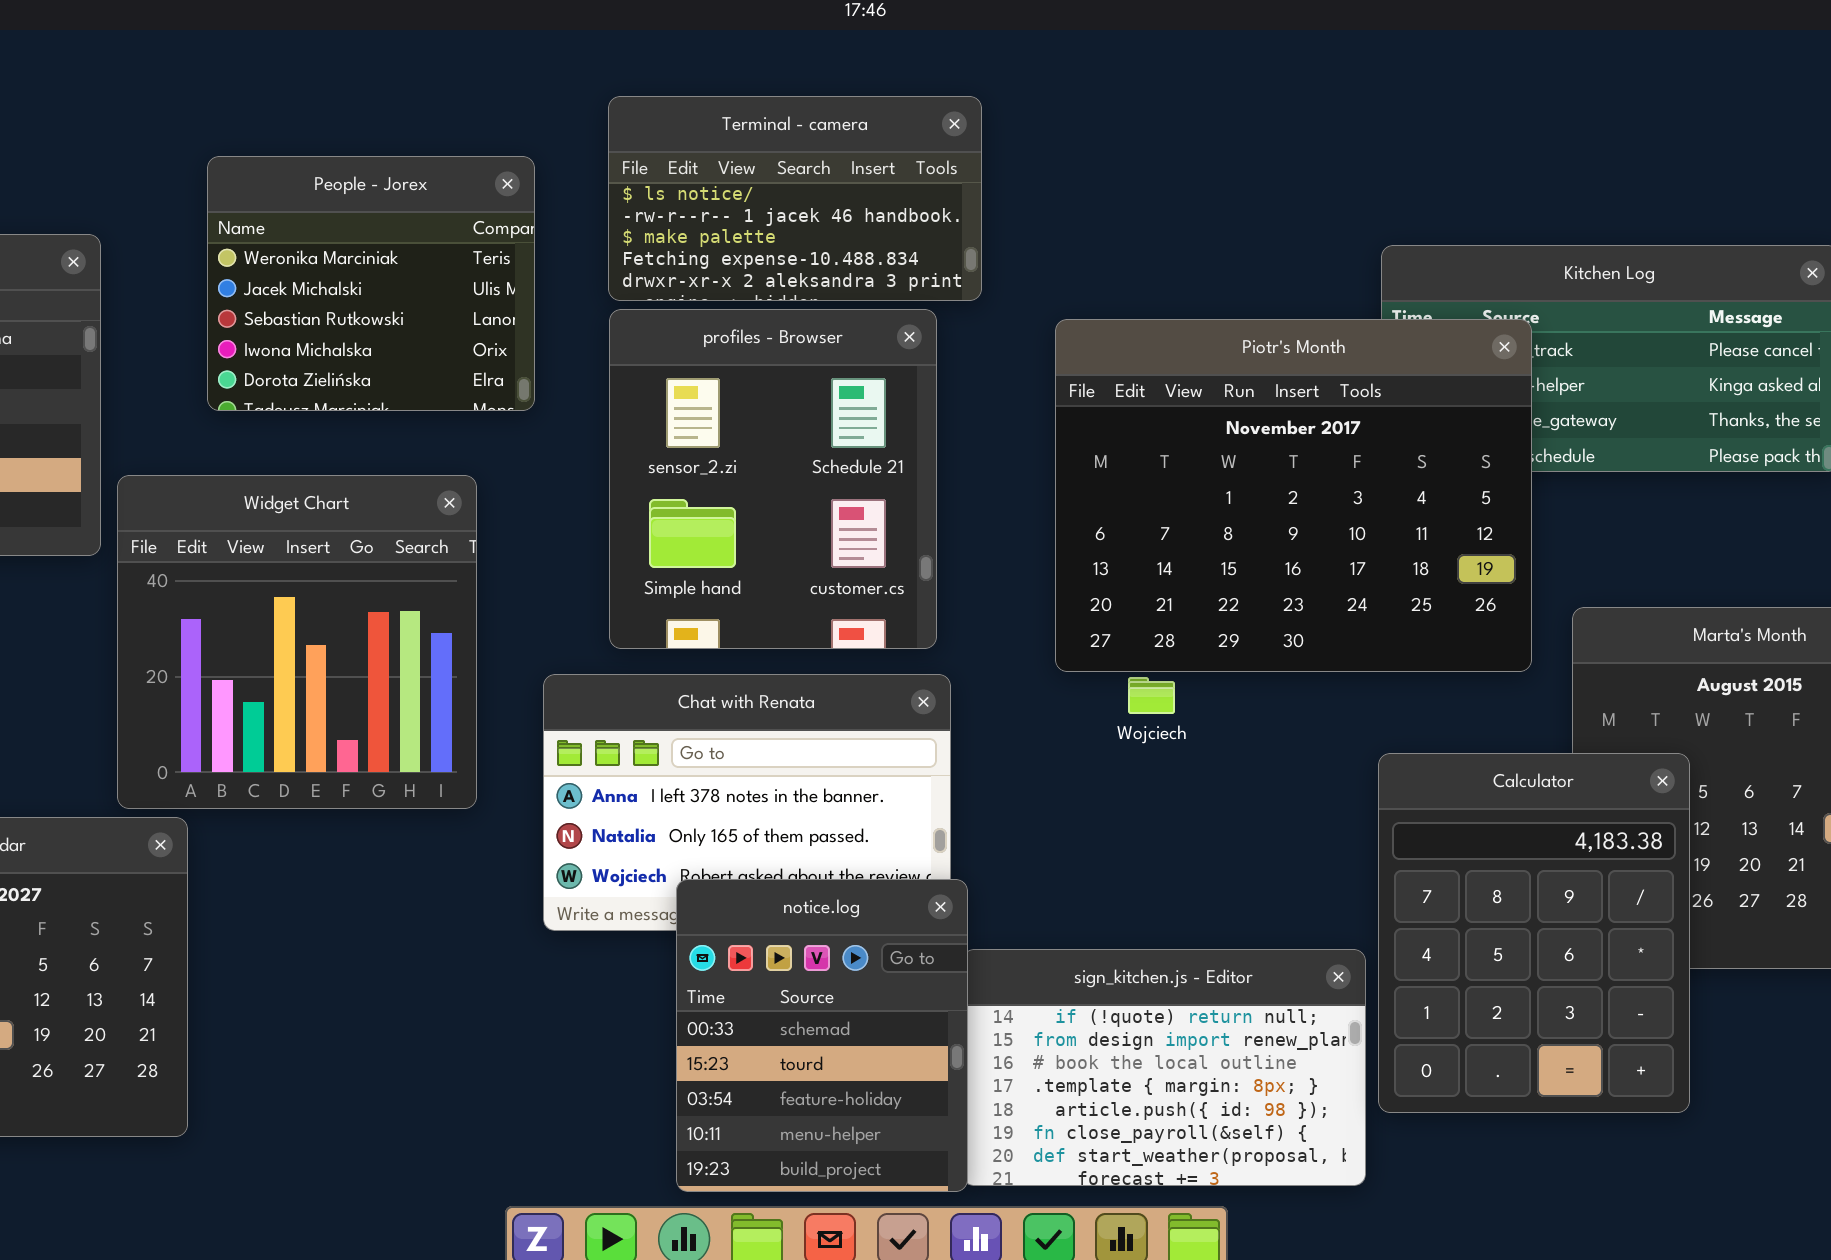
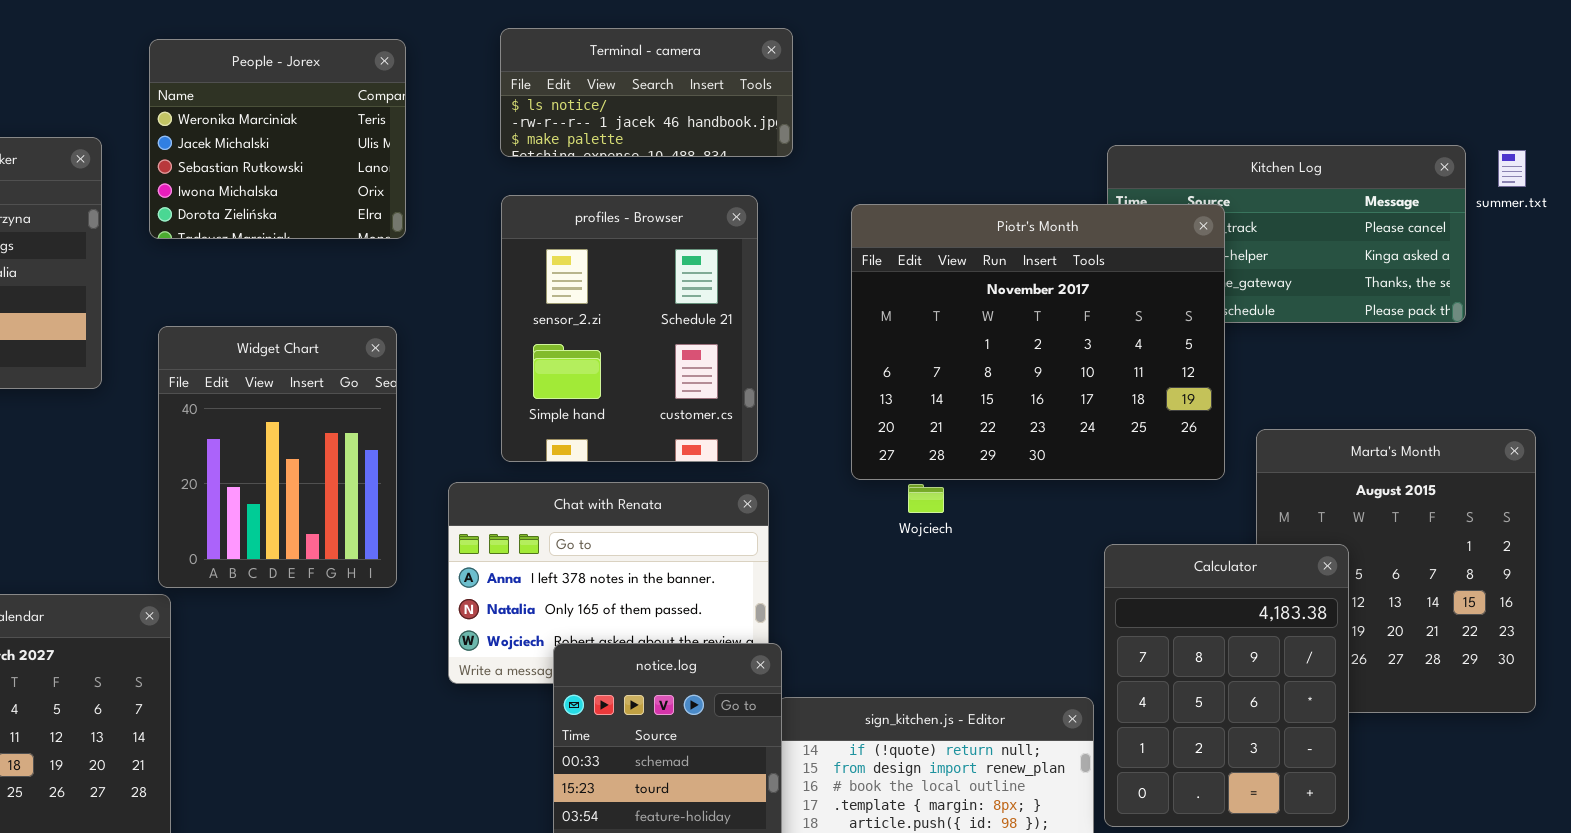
Terminal - camera: [608,96,982,301] -> [500,28,793,157], resized
People - Jorex: [207,156,535,411] -> [149,39,406,239], moved
Widget Chart: [117,475,477,809] -> [158,326,397,588], resized

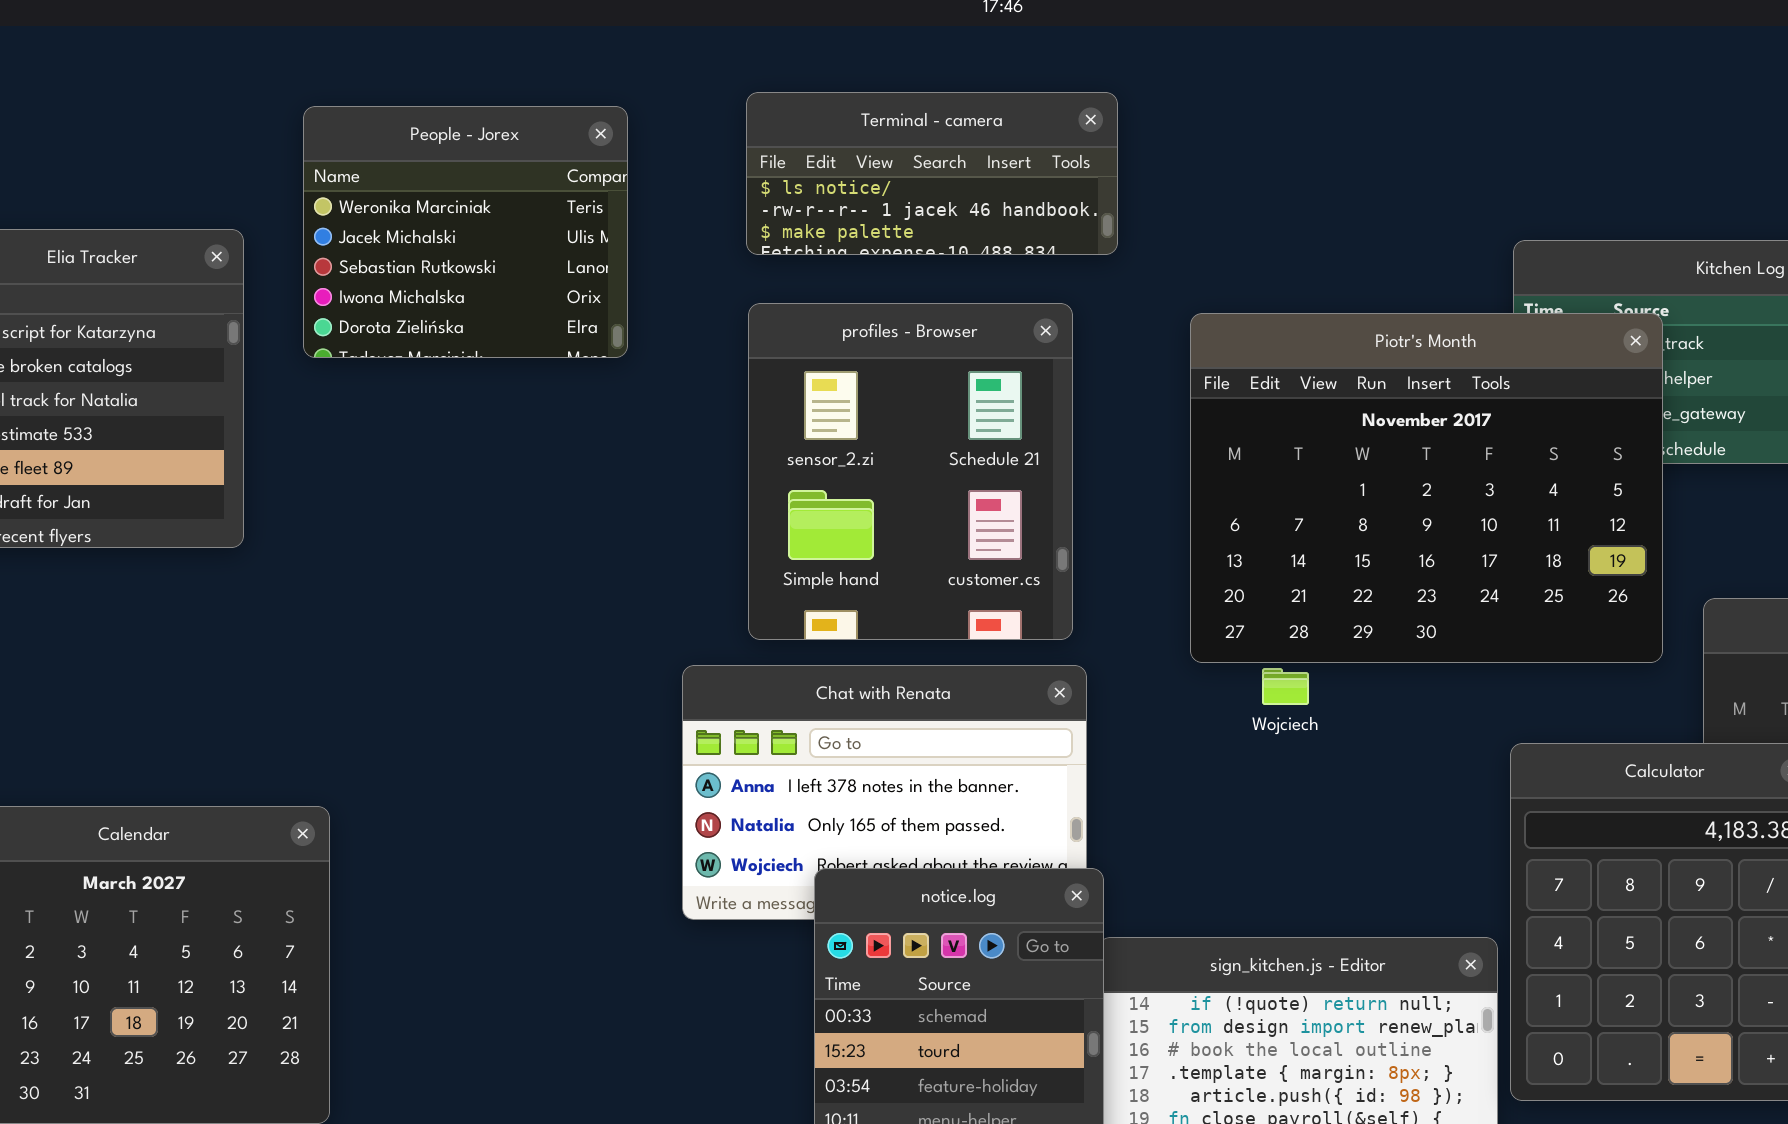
Widget Chart: [158,326,397,588] -> none, closed

